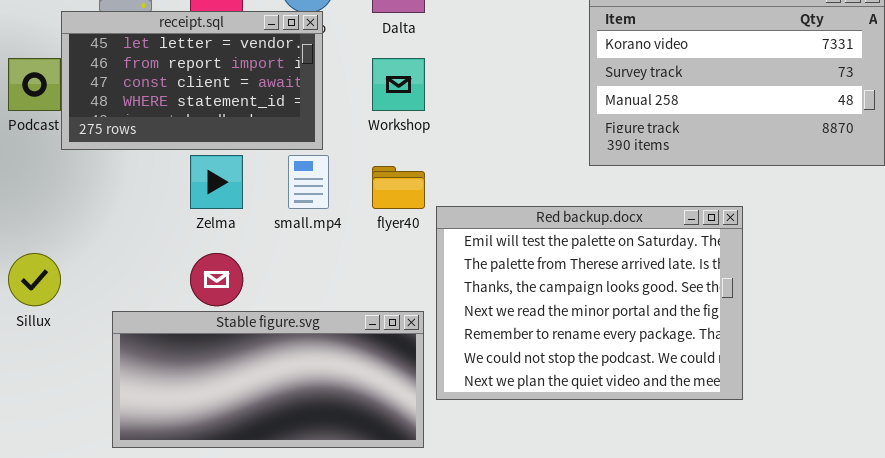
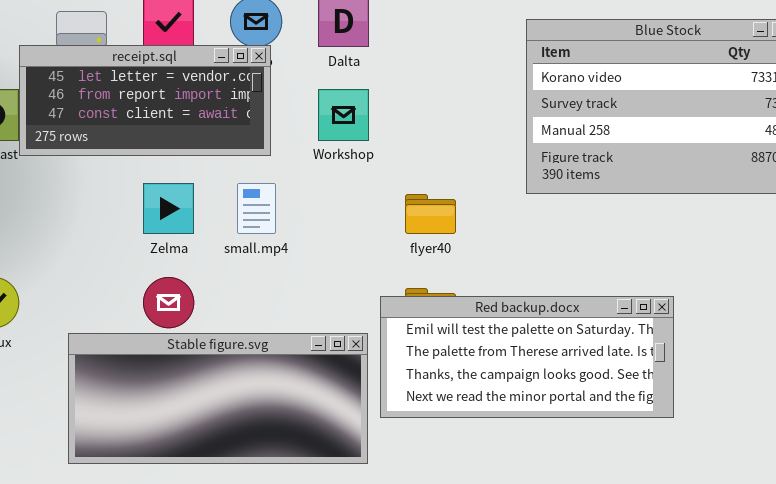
receipt.sql: [61,11,323,150] -> [19,45,271,156], resized
flyer40: [372,166,425,209] -> [405,194,456,234], moved
Red backup.docx: [436,206,743,400] -> [380,296,674,418], resized

